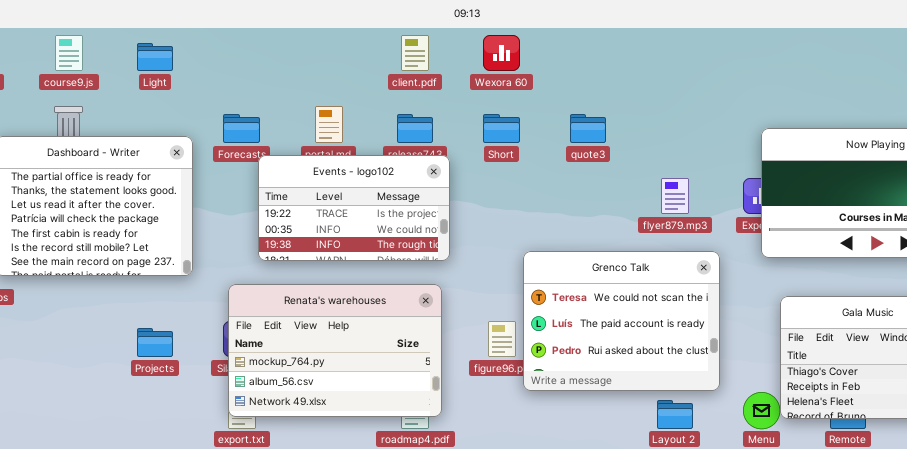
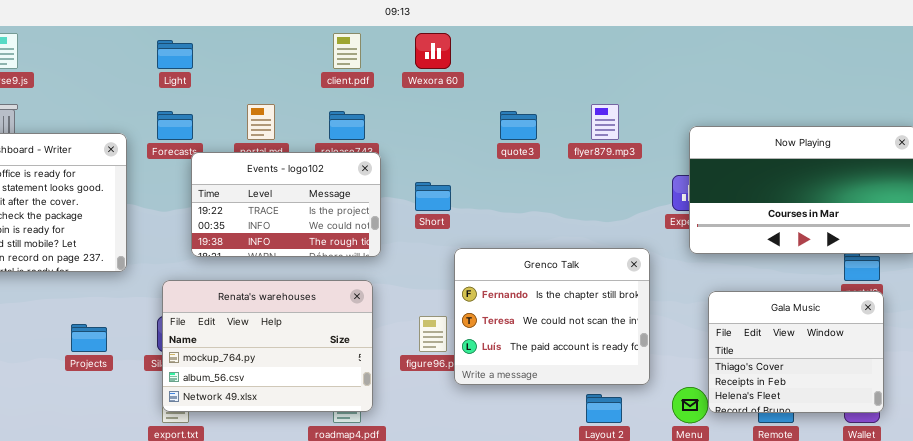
Light: [137,43,173,71] -> [157,40,193,69], moved
Short: [483,114,520,143] -> [415,182,451,211], moved
flyer879.mp3: [661,178,689,214] -> [591,104,619,140], moved
Grenco Talk: [523,251,720,391] -> [454,248,650,385], scrolled up 1 row

